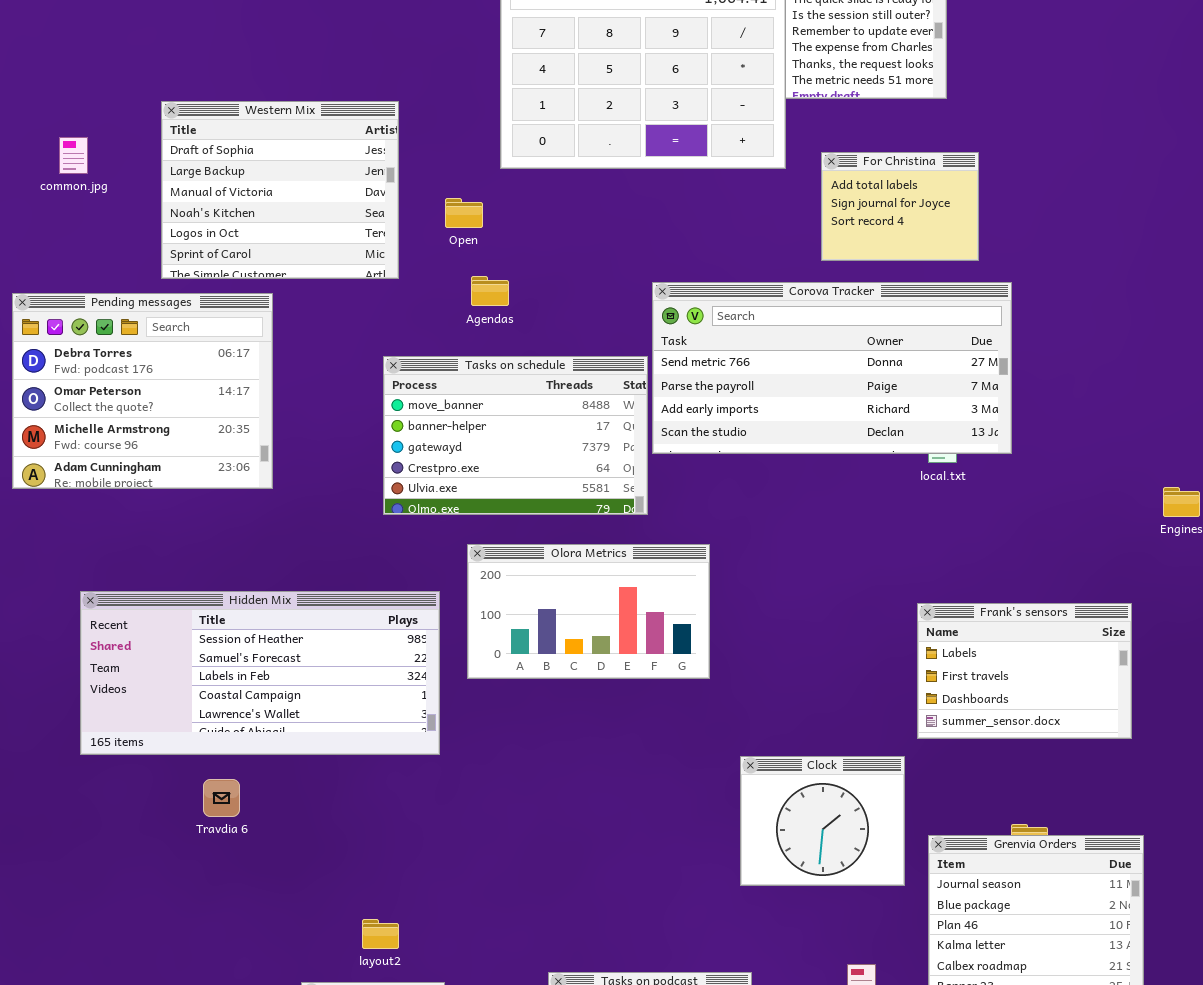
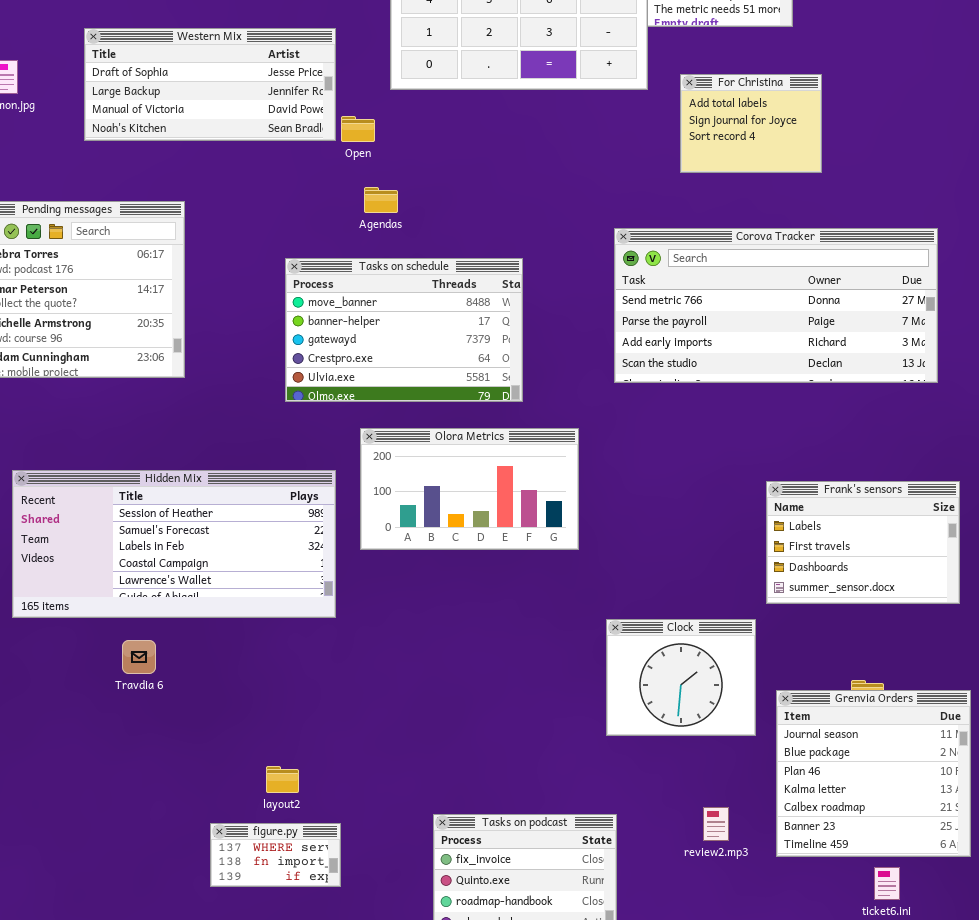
Western Mix: [161,101,399,279] -> [84,28,336,141], resized
Corova Tracker: [652,282,1012,454] -> [614,228,938,383], moved

